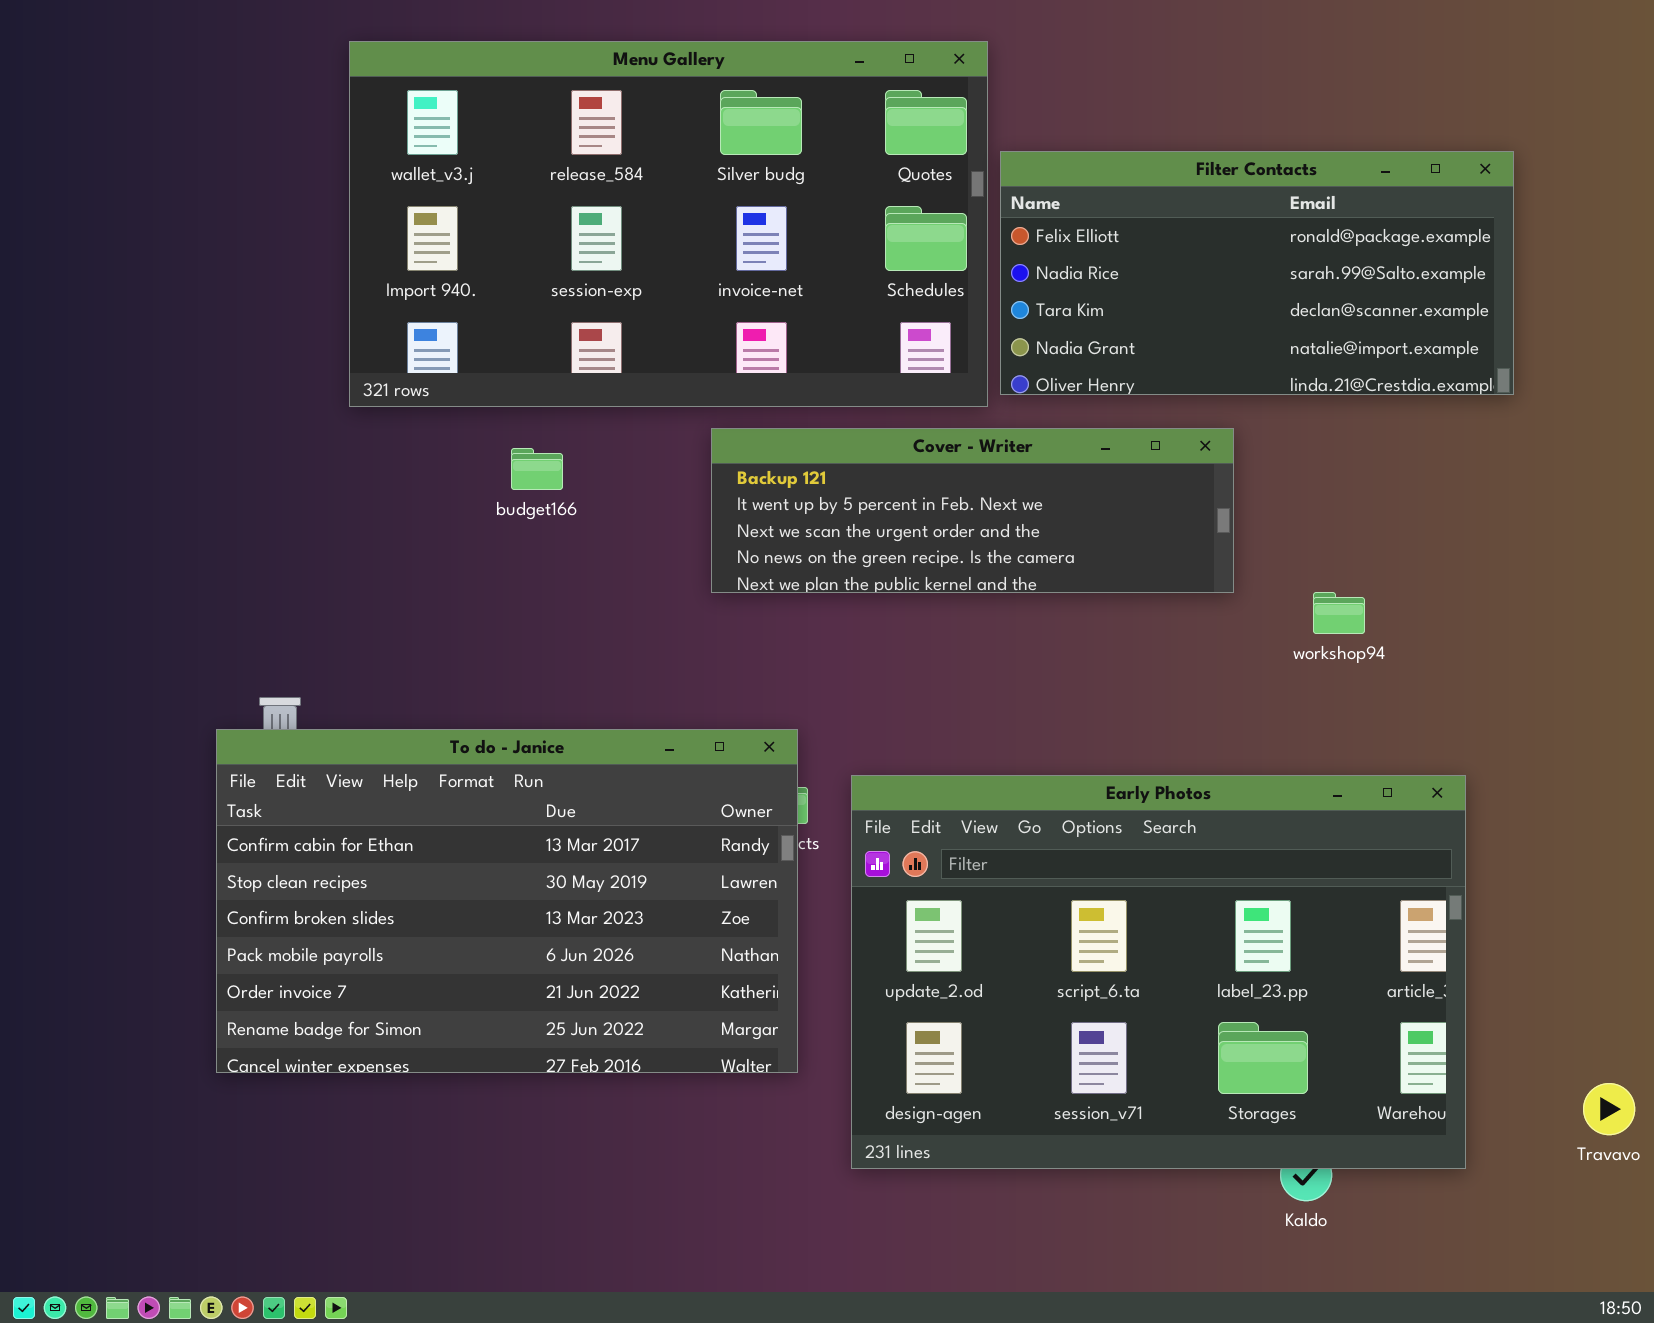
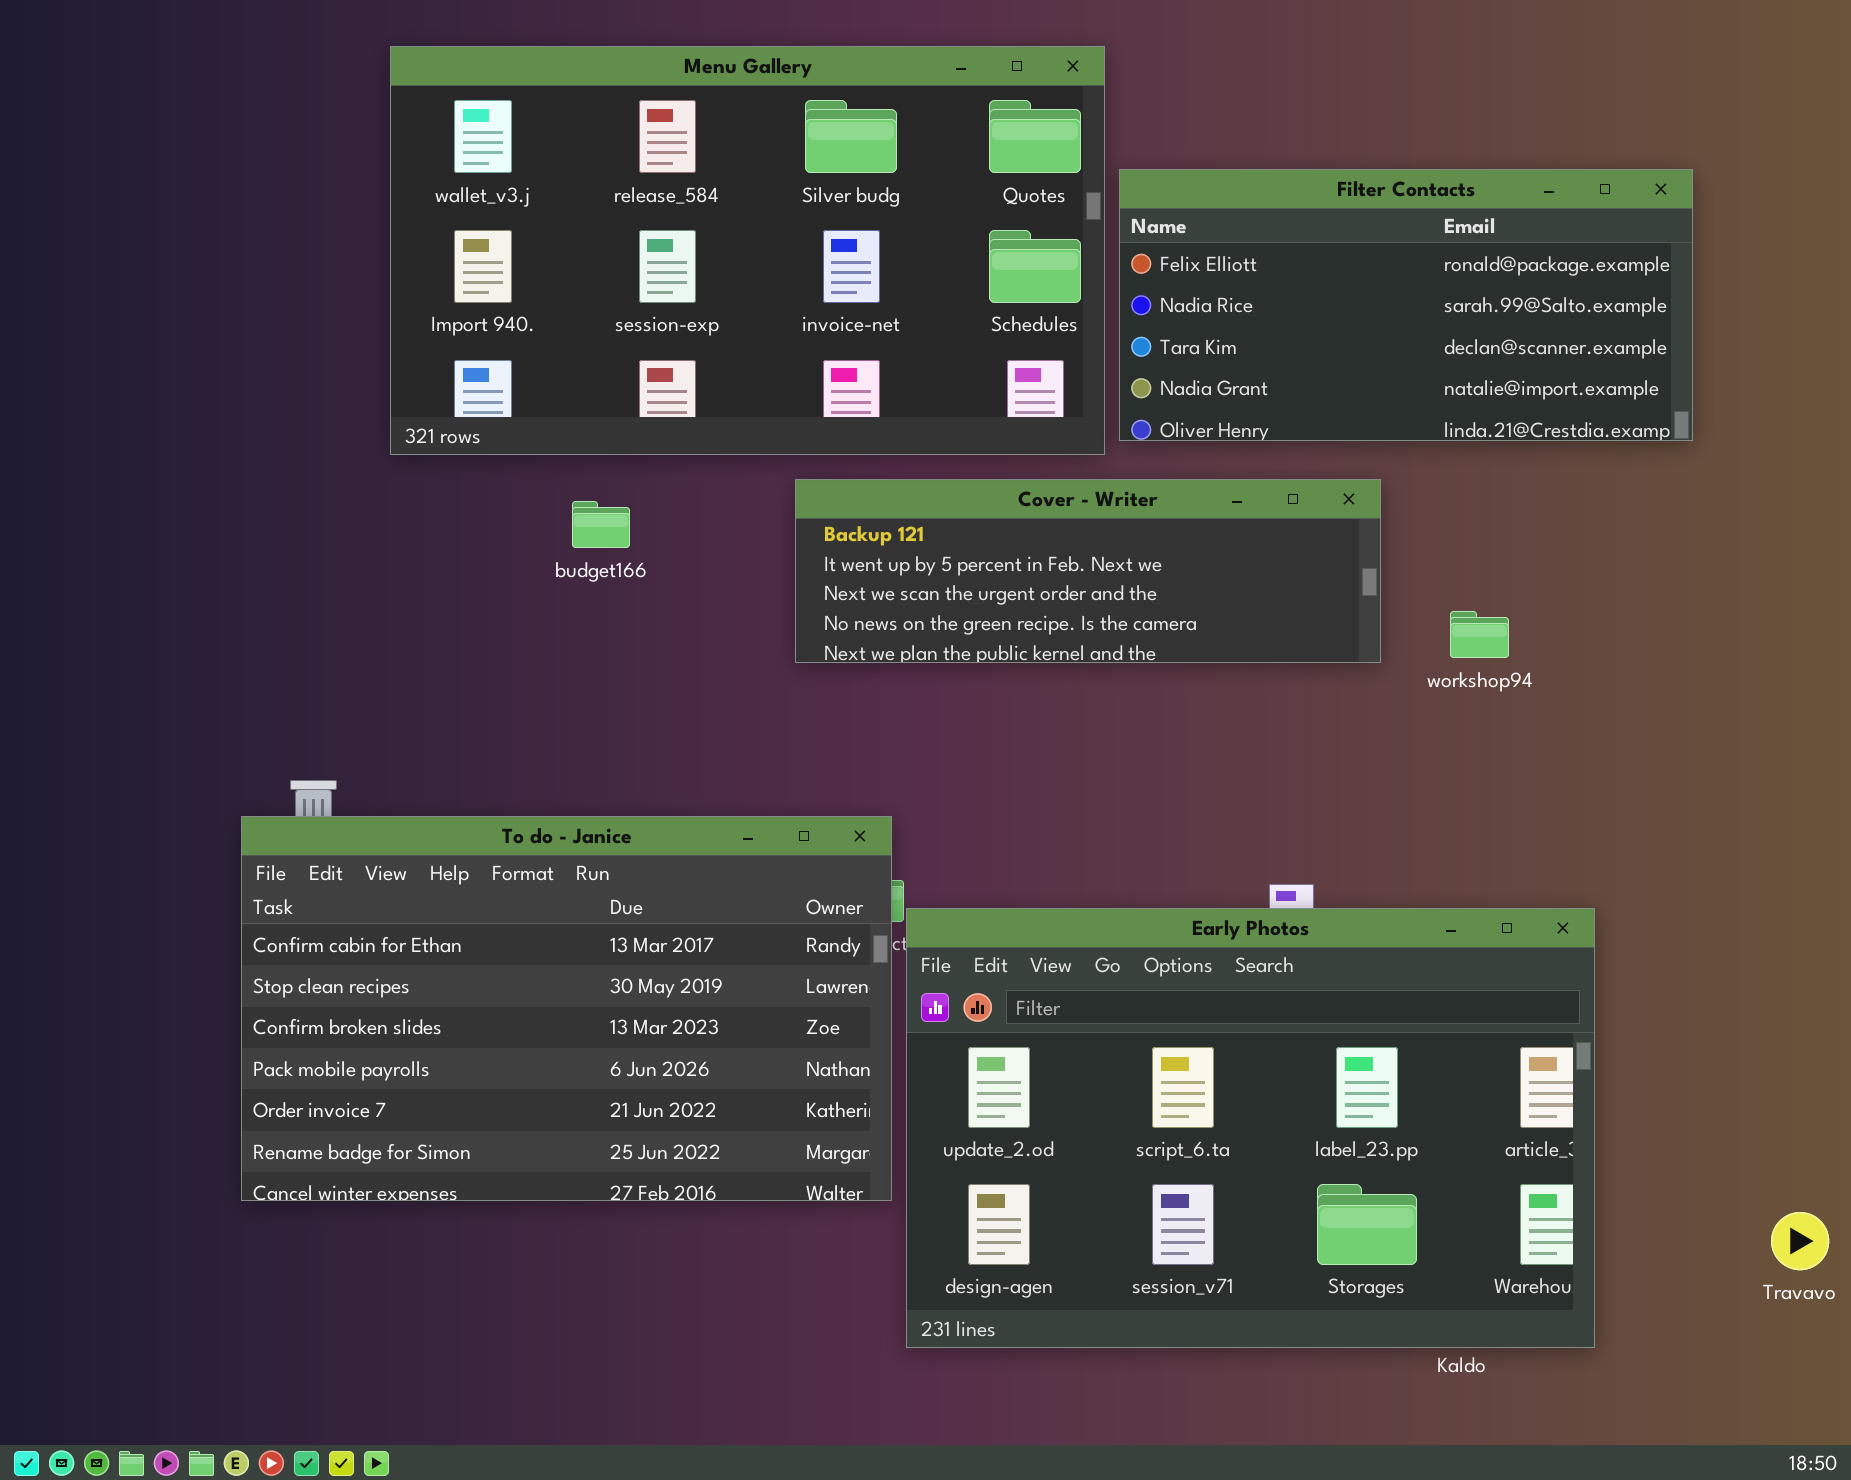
workshop94: [1313,592,1365,634] -> [1450,611,1509,658], moved
Early Photos: [851,775,1466,1169] -> [906,908,1595,1348], moved

